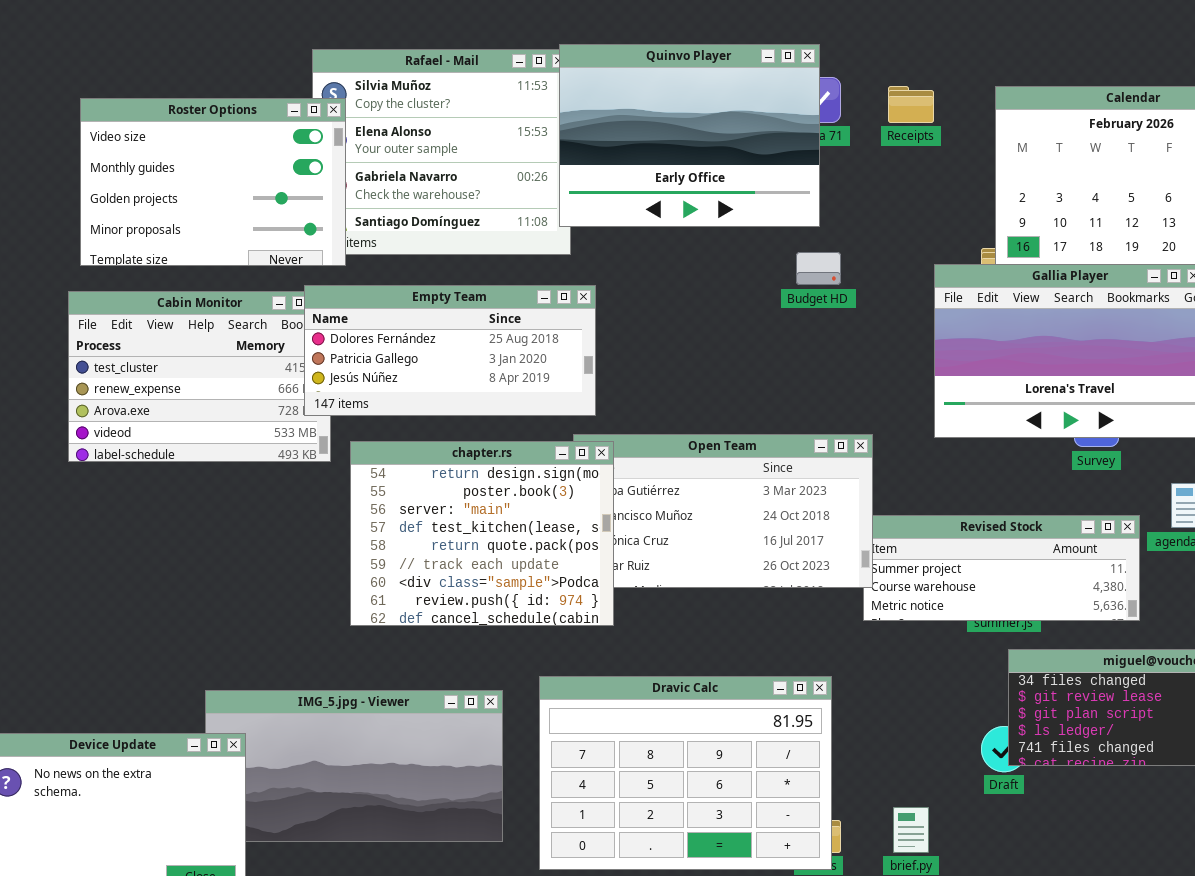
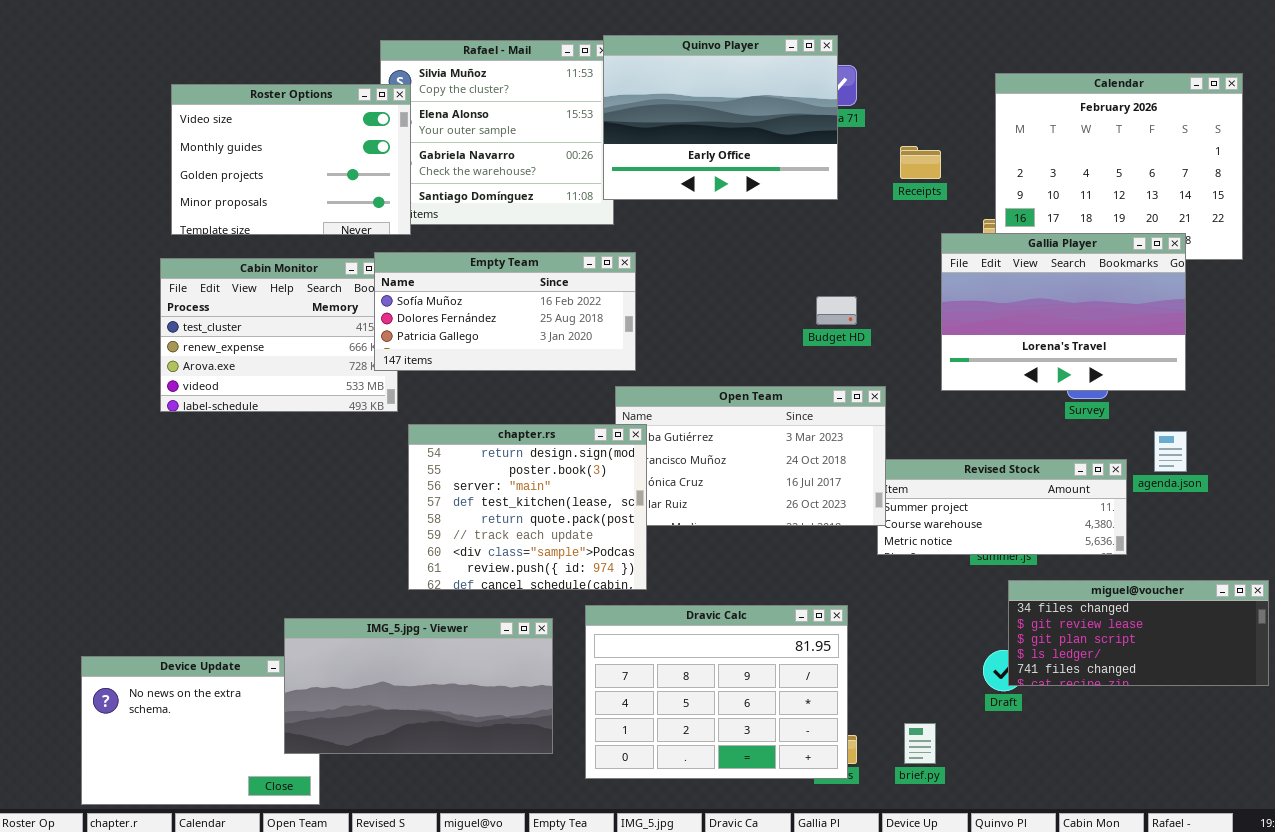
Receipts: [888,86,934,123] -> [900,146,941,179], moved
Budget HD: [796,252,841,285] -> [816,296,857,325], moved
Empty Team: [304,285,596,416] -> [374,252,636,371], scrolled up 1 row
chapter.rs: [350,441,614,626] -> [408,424,647,590], moved
IMG_5.jpg - Viewer: [205,690,503,842] -> [284,618,553,754], raised

